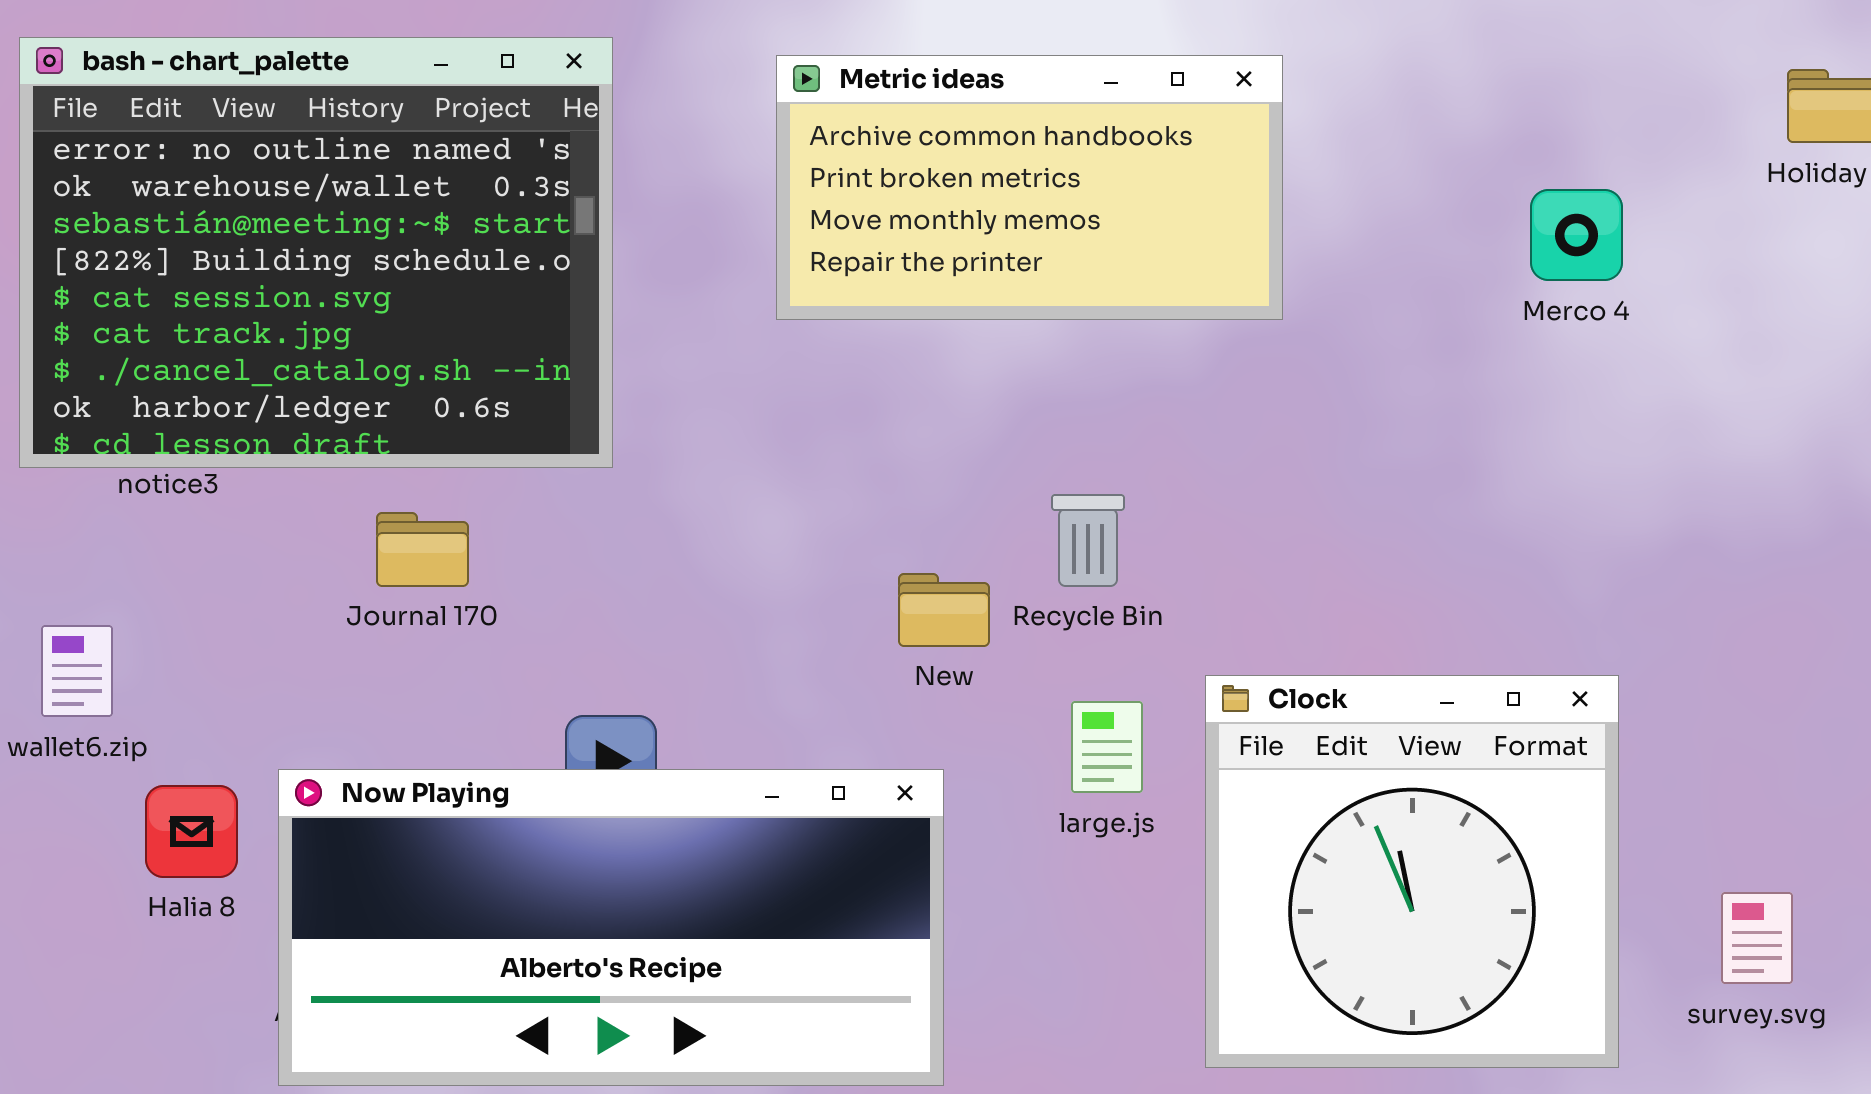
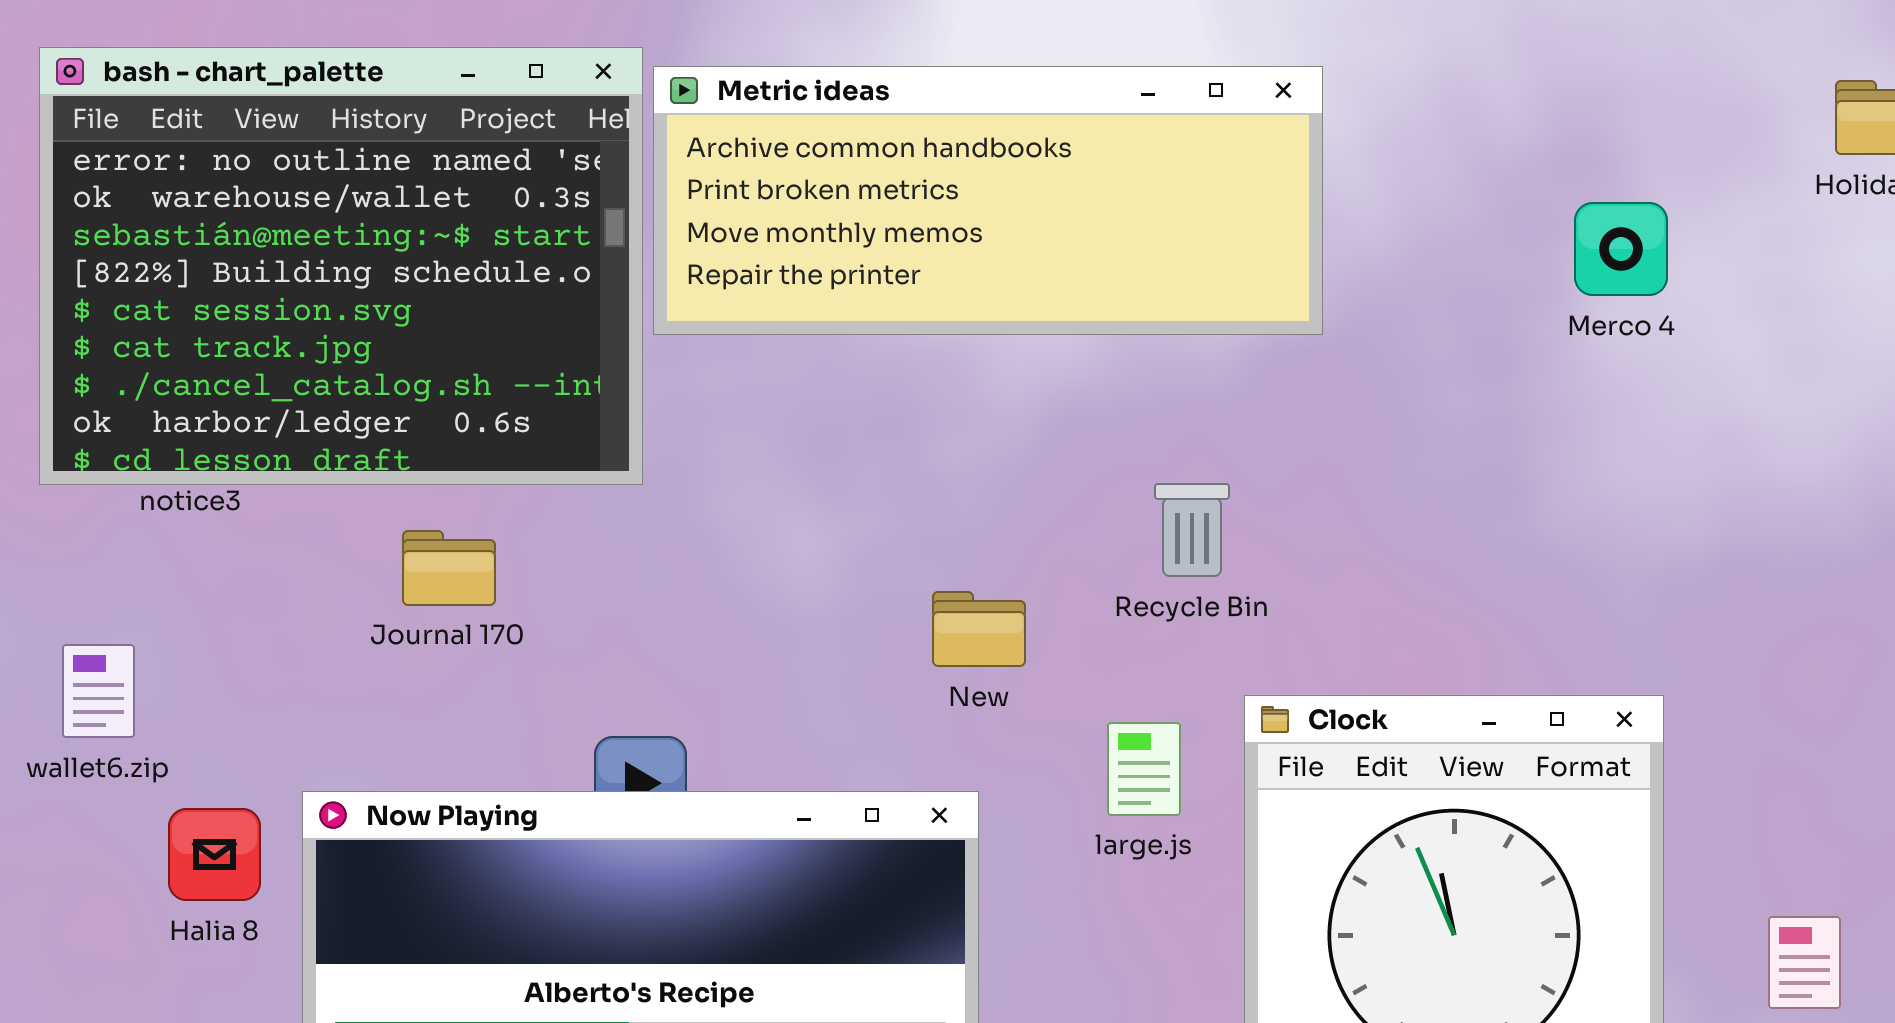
Metric ideas: [776,55,1283,320] -> [653,66,1323,335], resized
Recycle Bin: [1051,494,1125,587] -> [1154,483,1230,577], moved

